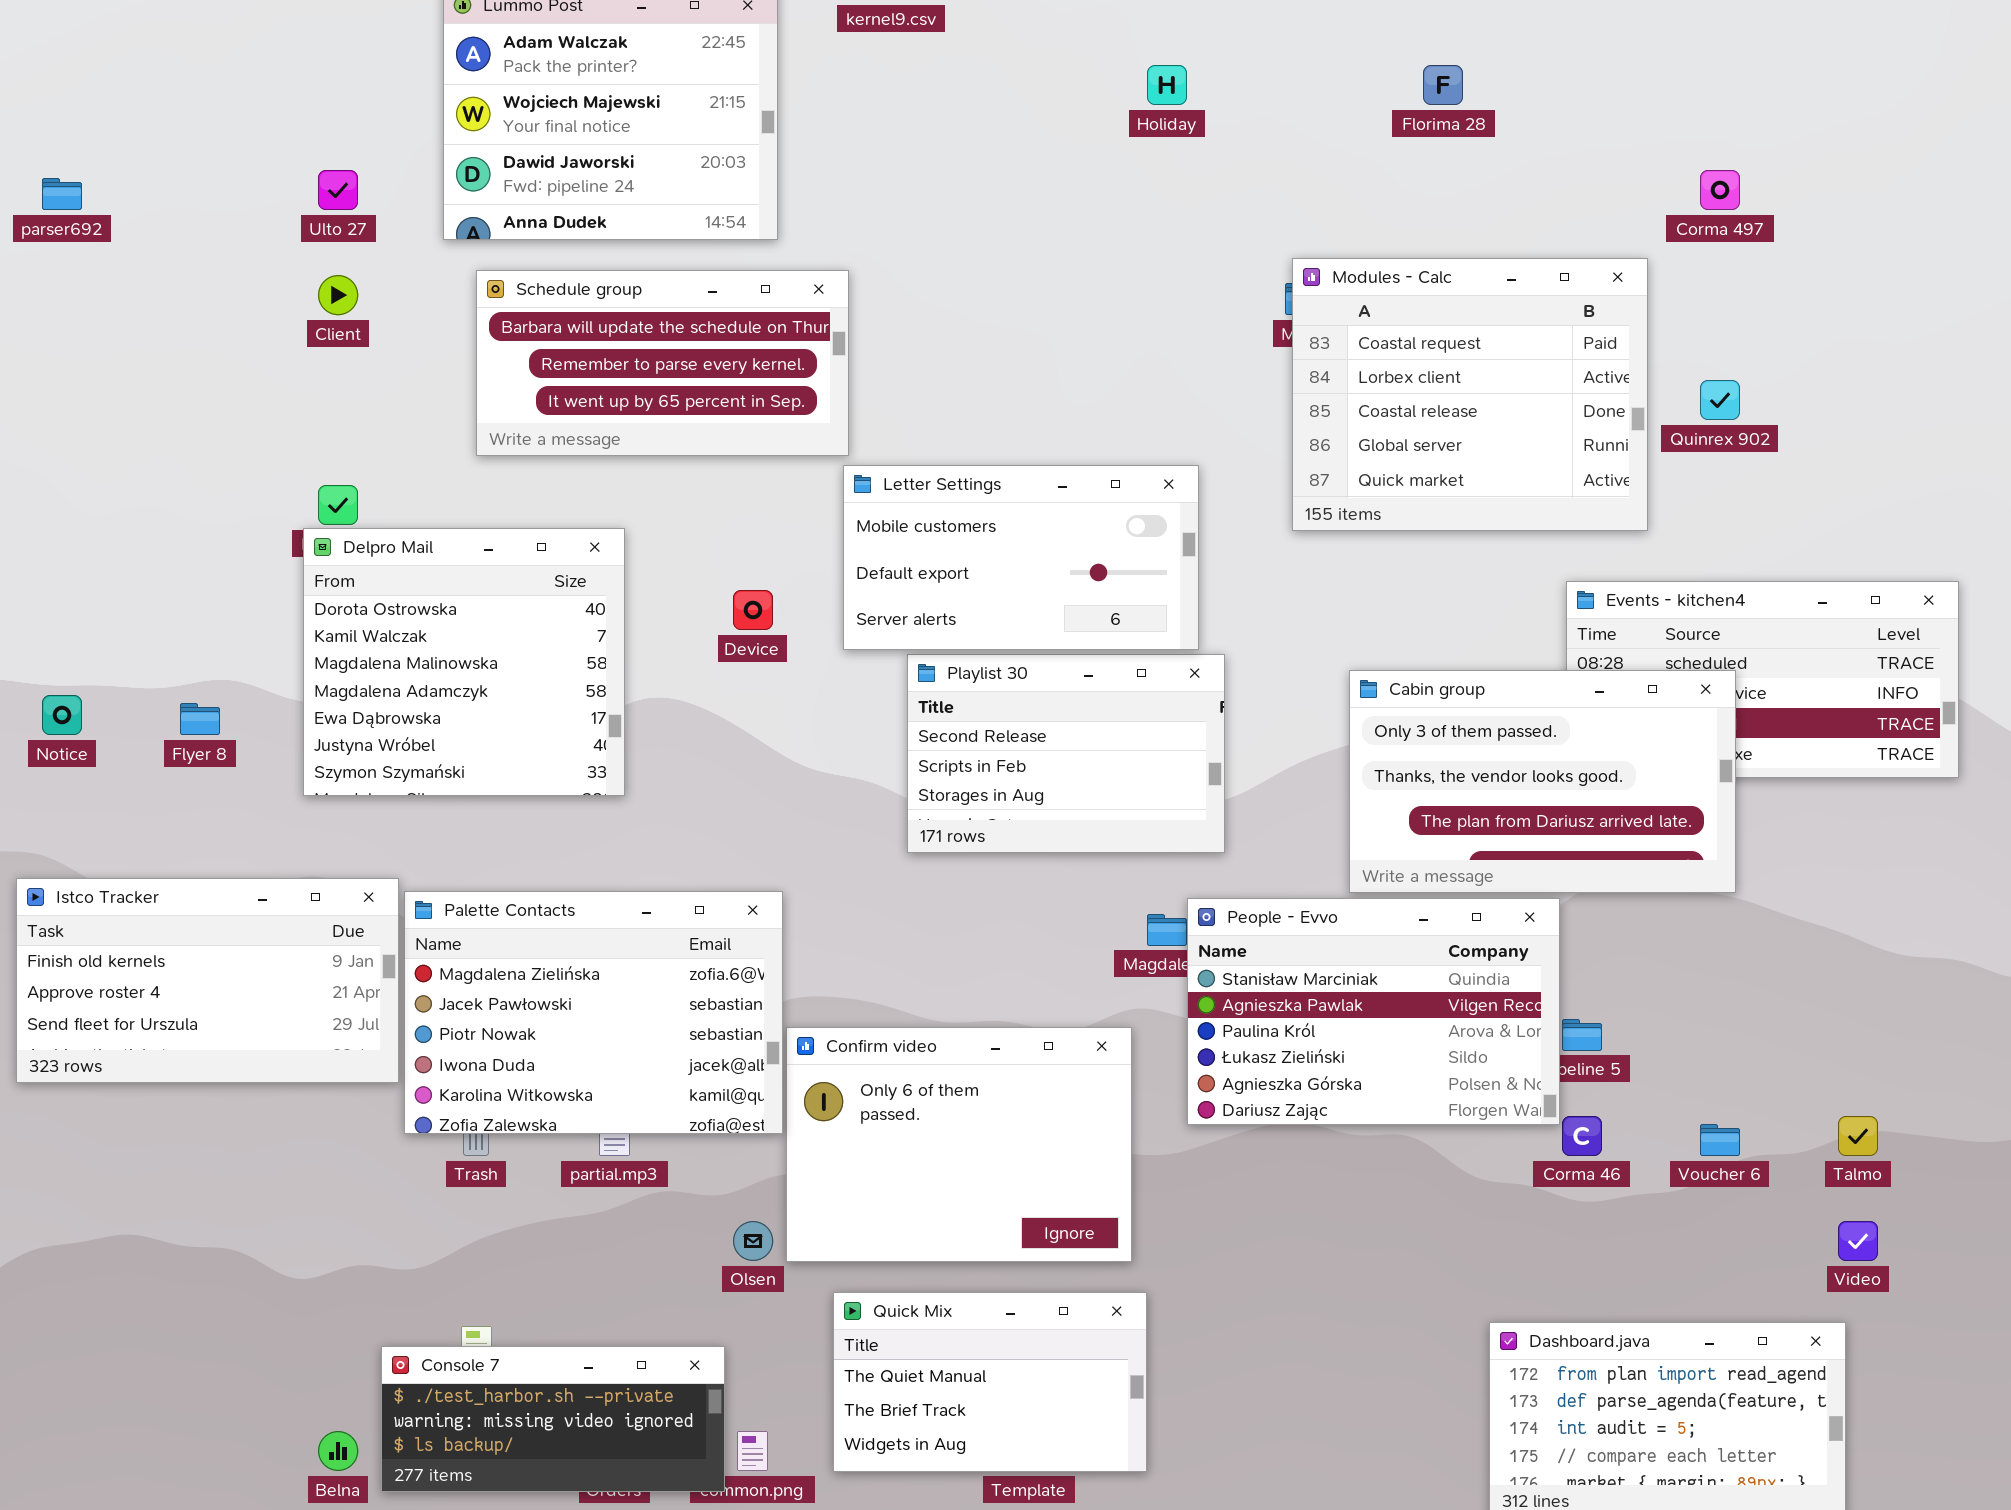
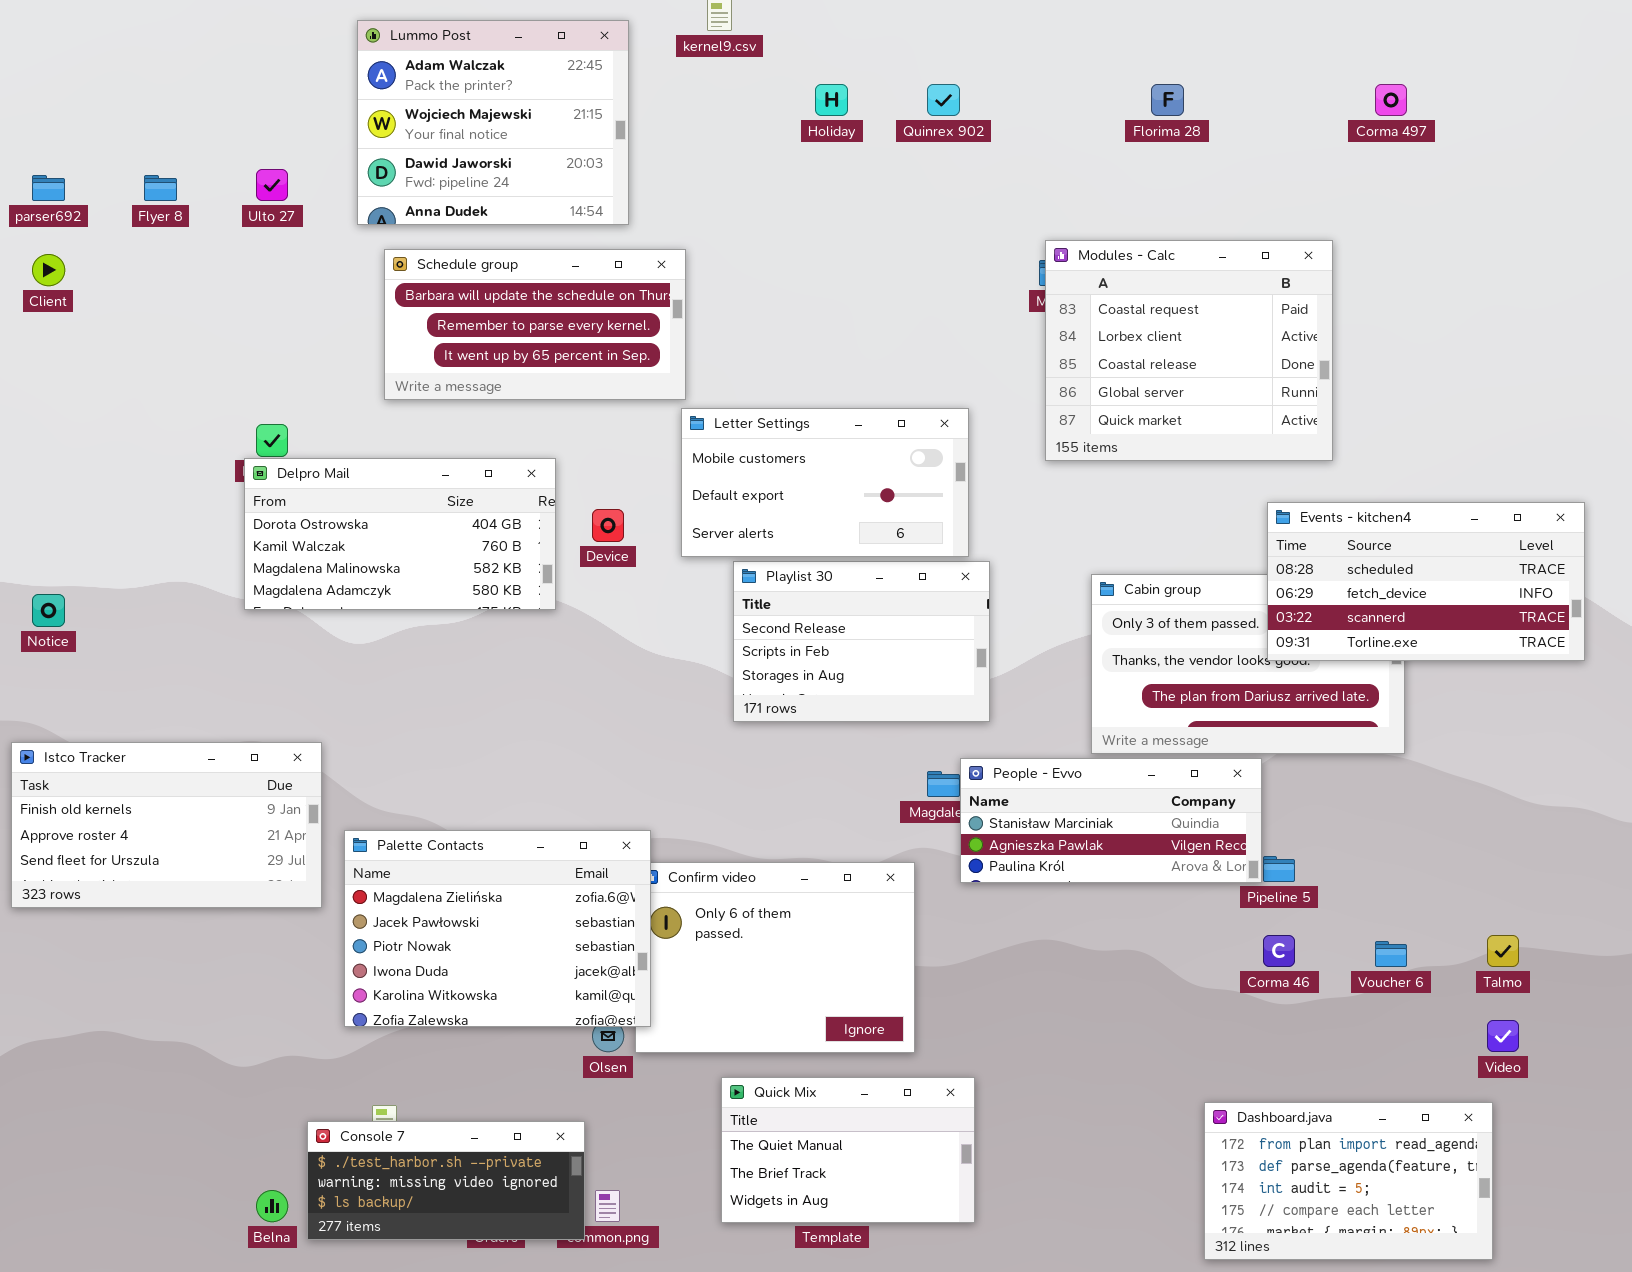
Holiday: [1147,65,1187,105] -> [815,84,848,116], moved
Corma 497: [1700,170,1740,210] -> [1375,84,1407,116], moved
Client: [318,275,358,315] -> [32,254,65,286], moved
Quinrex 902: [1700,380,1740,420] -> [927,84,960,116], moved
Delpro Mail: [303,528,625,796] -> [244,458,556,610], resized
Events - kitchen4: [1566,581,1959,778] -> [1267,502,1585,661], raised
Flyer 8: [180,703,220,735] -> [144,175,177,201], moved
Palette Contacts: [404,891,783,1134] -> [344,830,651,1027], moved
People - Evvo: [1187,898,1560,1125] -> [960,758,1262,883], resized
Quick Mix: [833,1292,1147,1472] -> [721,1077,975,1223], moved

